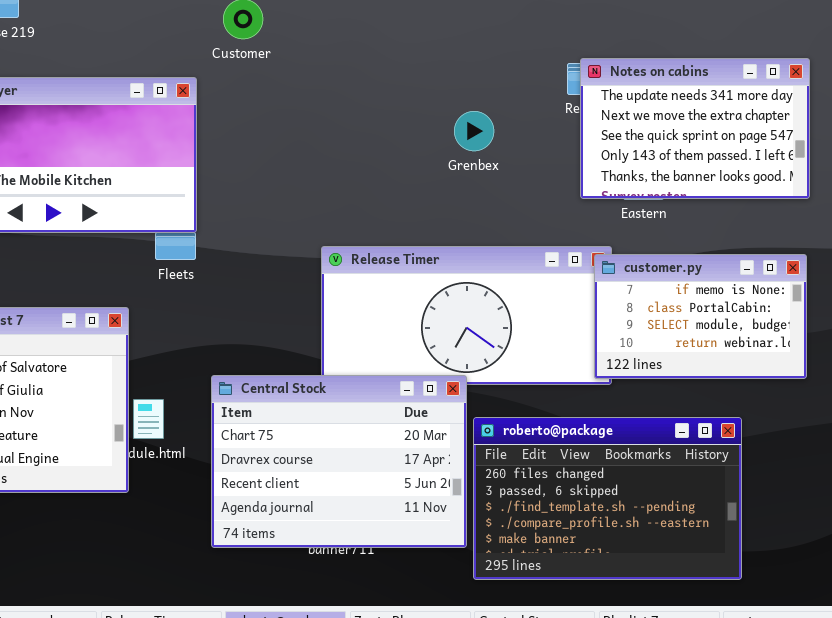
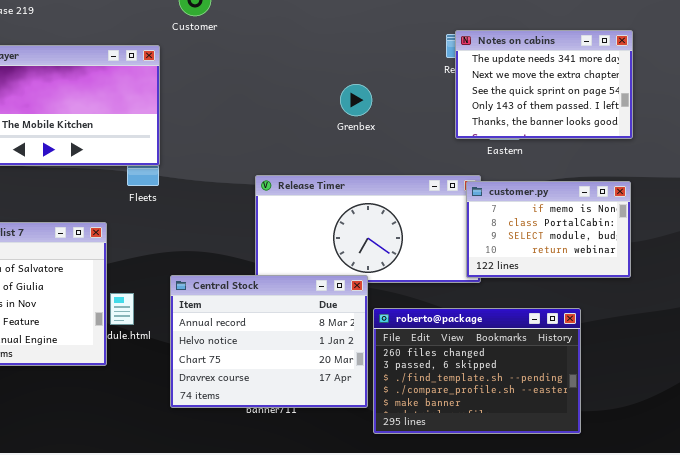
Grenbex: [454,111,494,151] -> [340,84,372,116], moved
Central Stock: [211,375,467,548] -> [170,275,368,408], scrolled up 2 rows

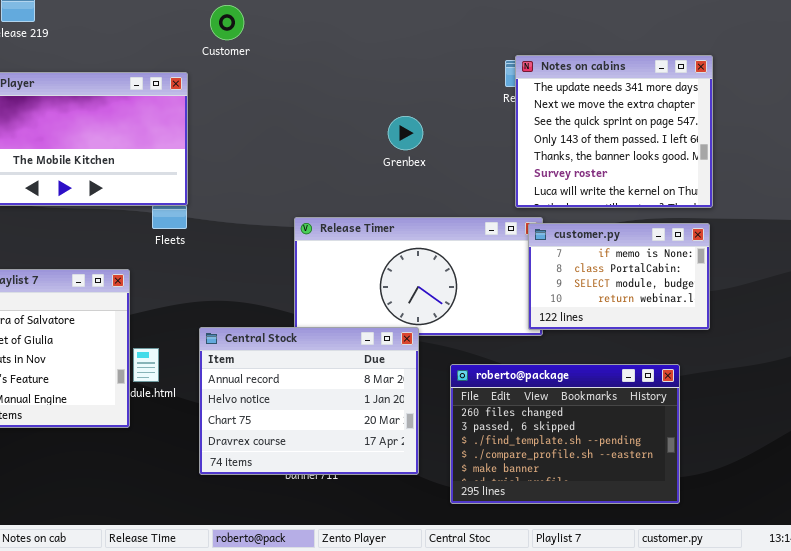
Notes on cabins: [455,30,633,139] -> [515,55,713,208], resized
roberto@package: [373,308,581,434] -> [450,364,680,504], moved

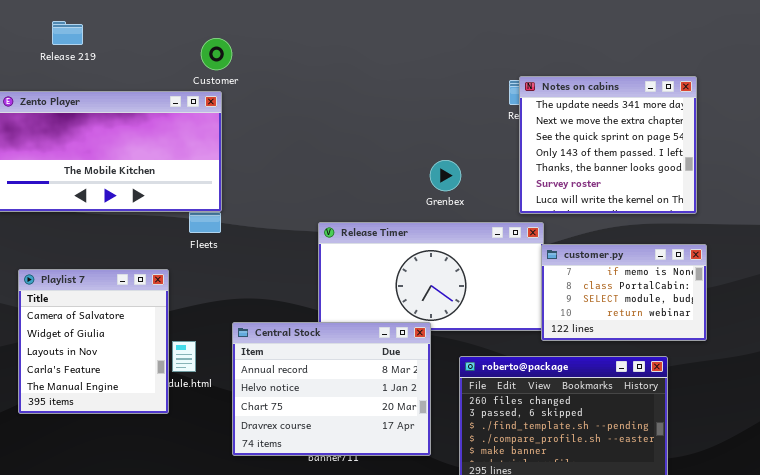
Customer: [210,5,244,40] -> [201,38,232,70], moved
Grenbex: [388,116,423,150] -> [430,160,461,191], moved
customer.py: [528,223,710,330] -> [541,244,707,341], moved

